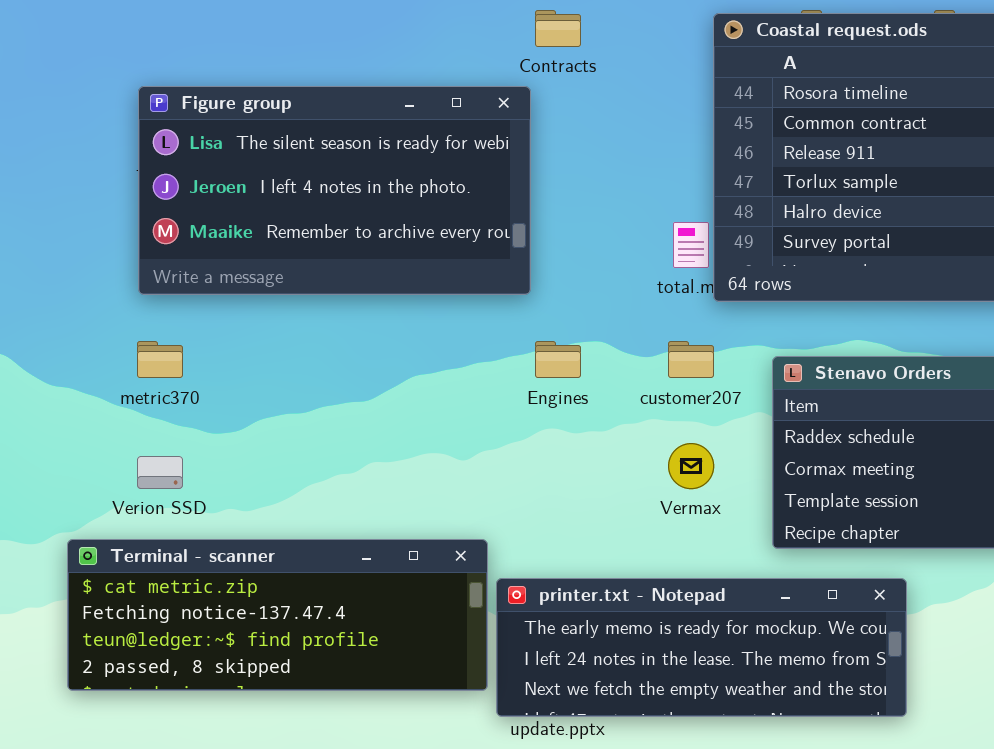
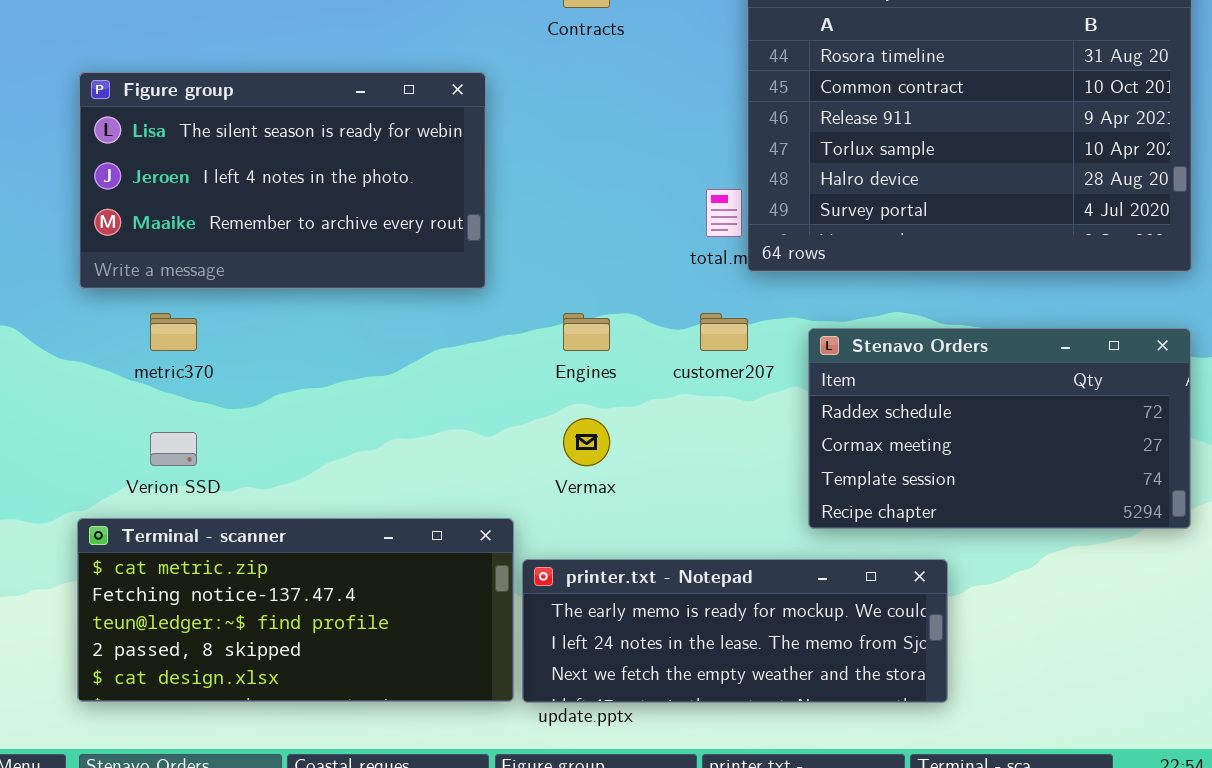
Figure group: [138,86,531,295] -> [79,72,486,289], moved
Vermax: [668,443,714,489] -> [563,418,610,466], moved
Terminal - scanner: [67,539,488,691] -> [77,518,514,702], resized

